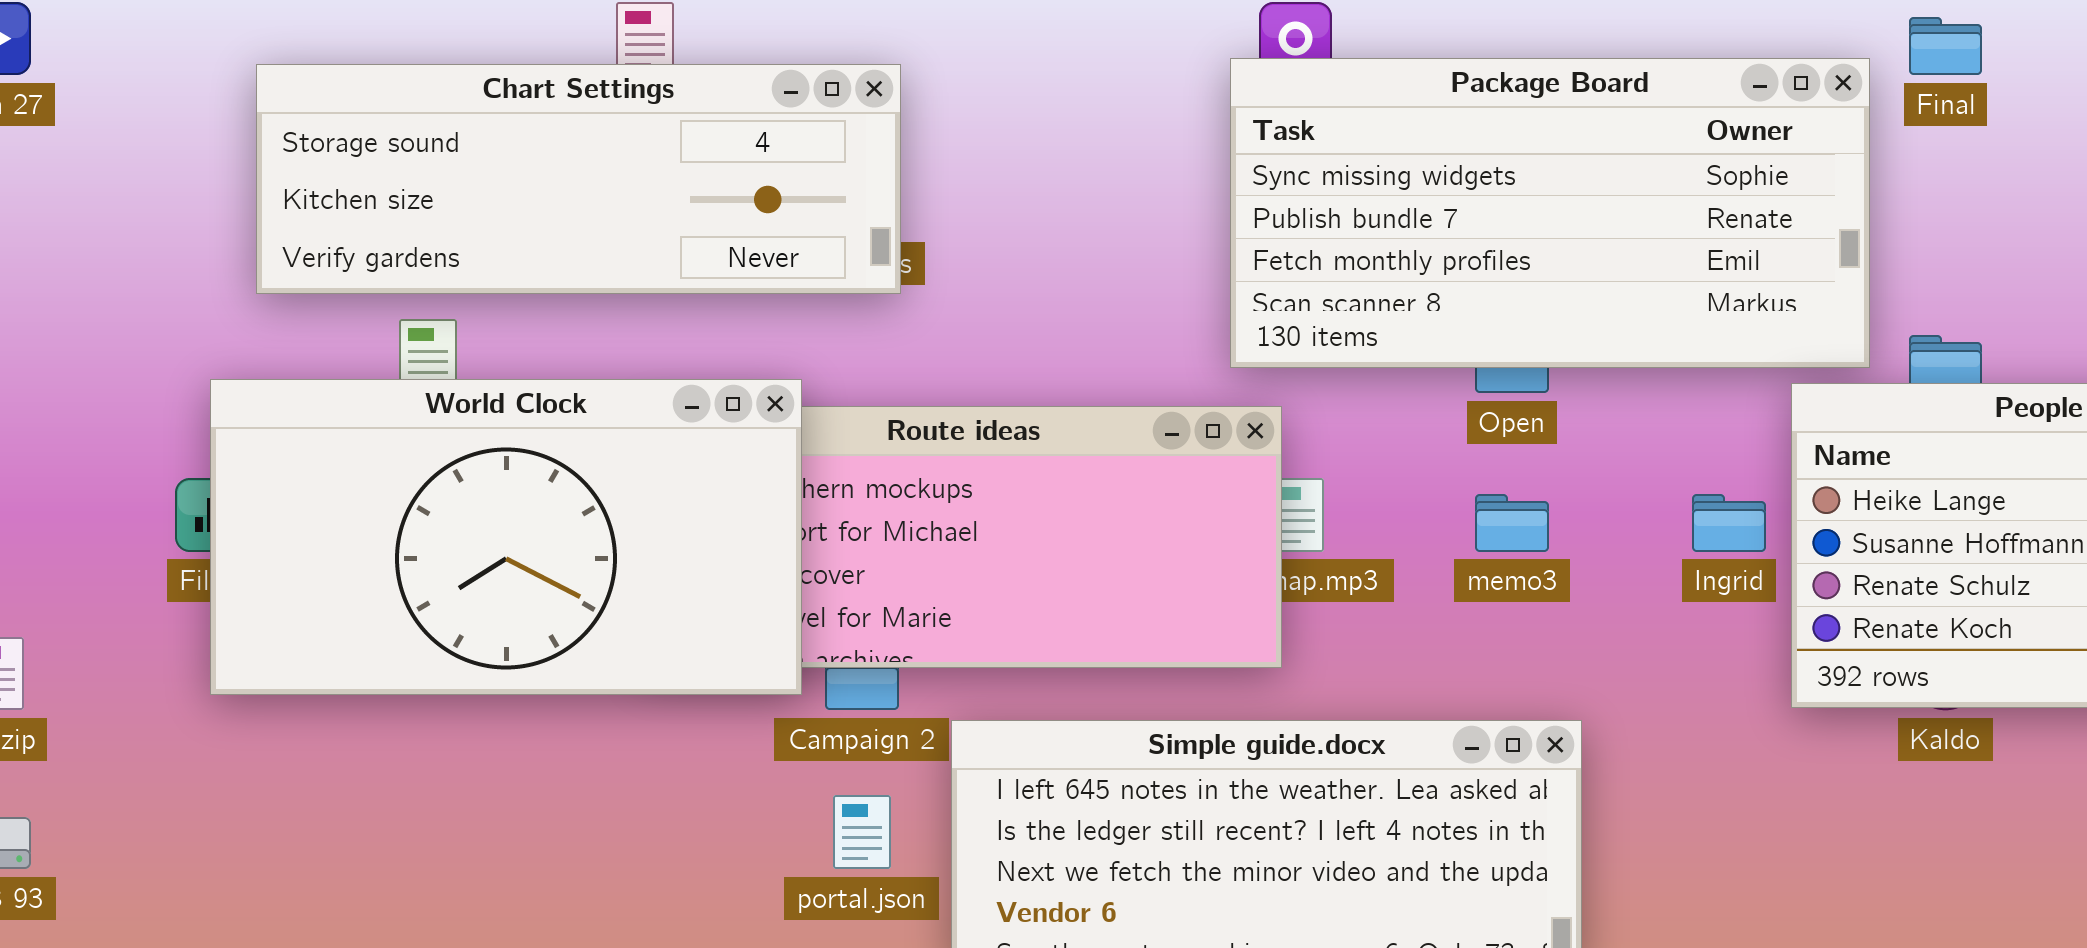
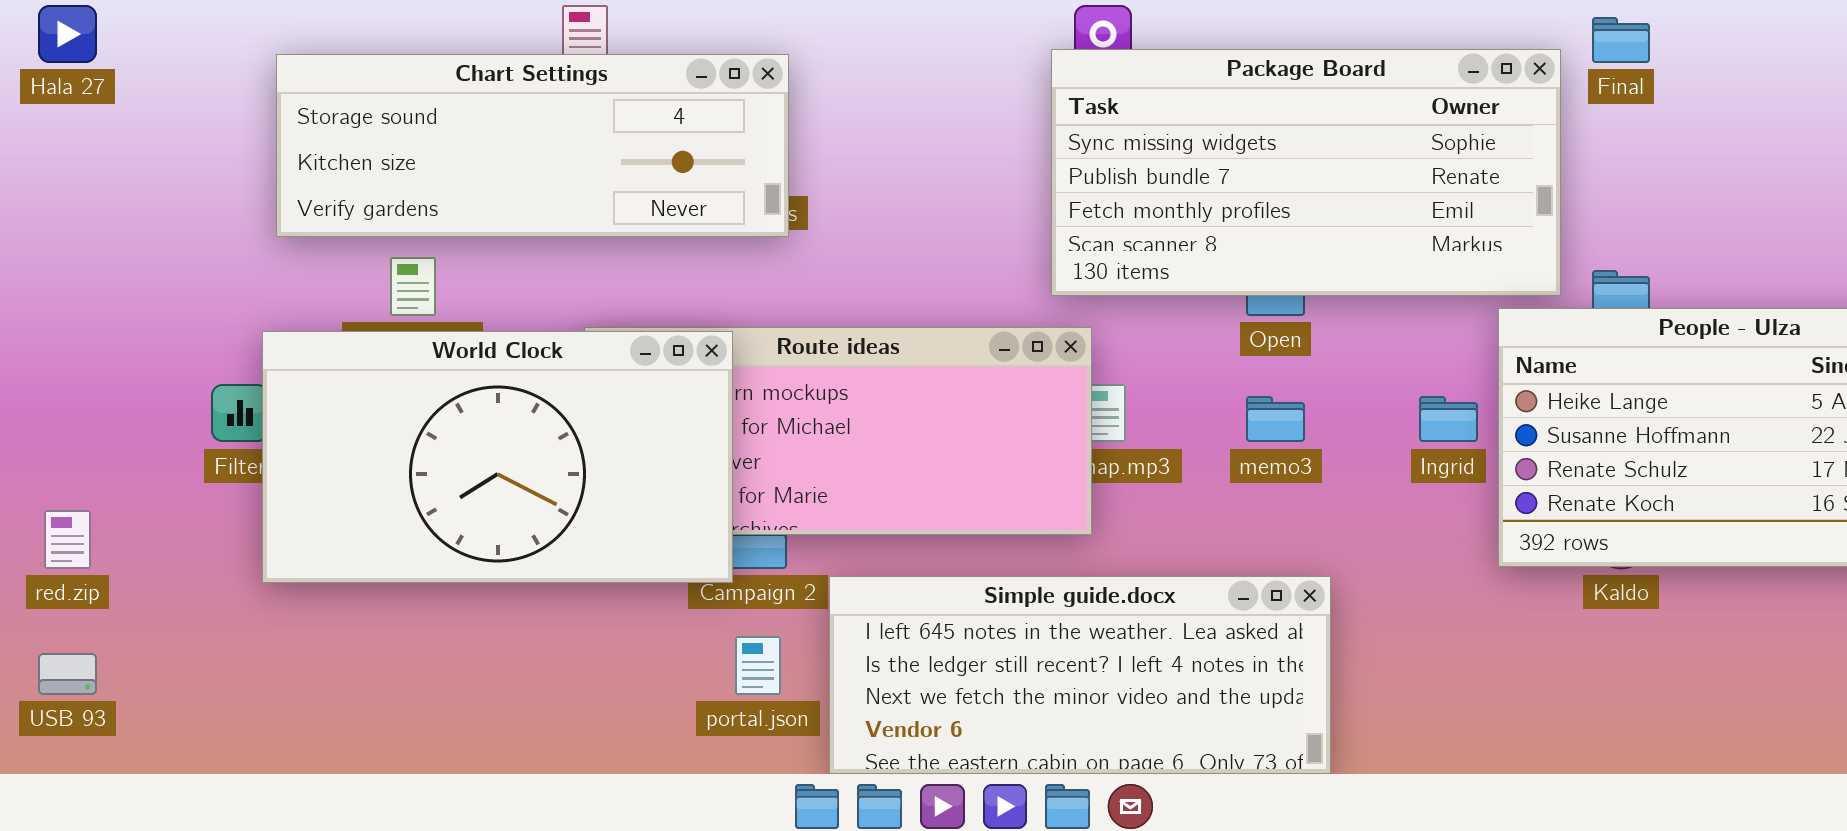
World Clock: [210,379,802,695] -> [262,331,733,583], moved

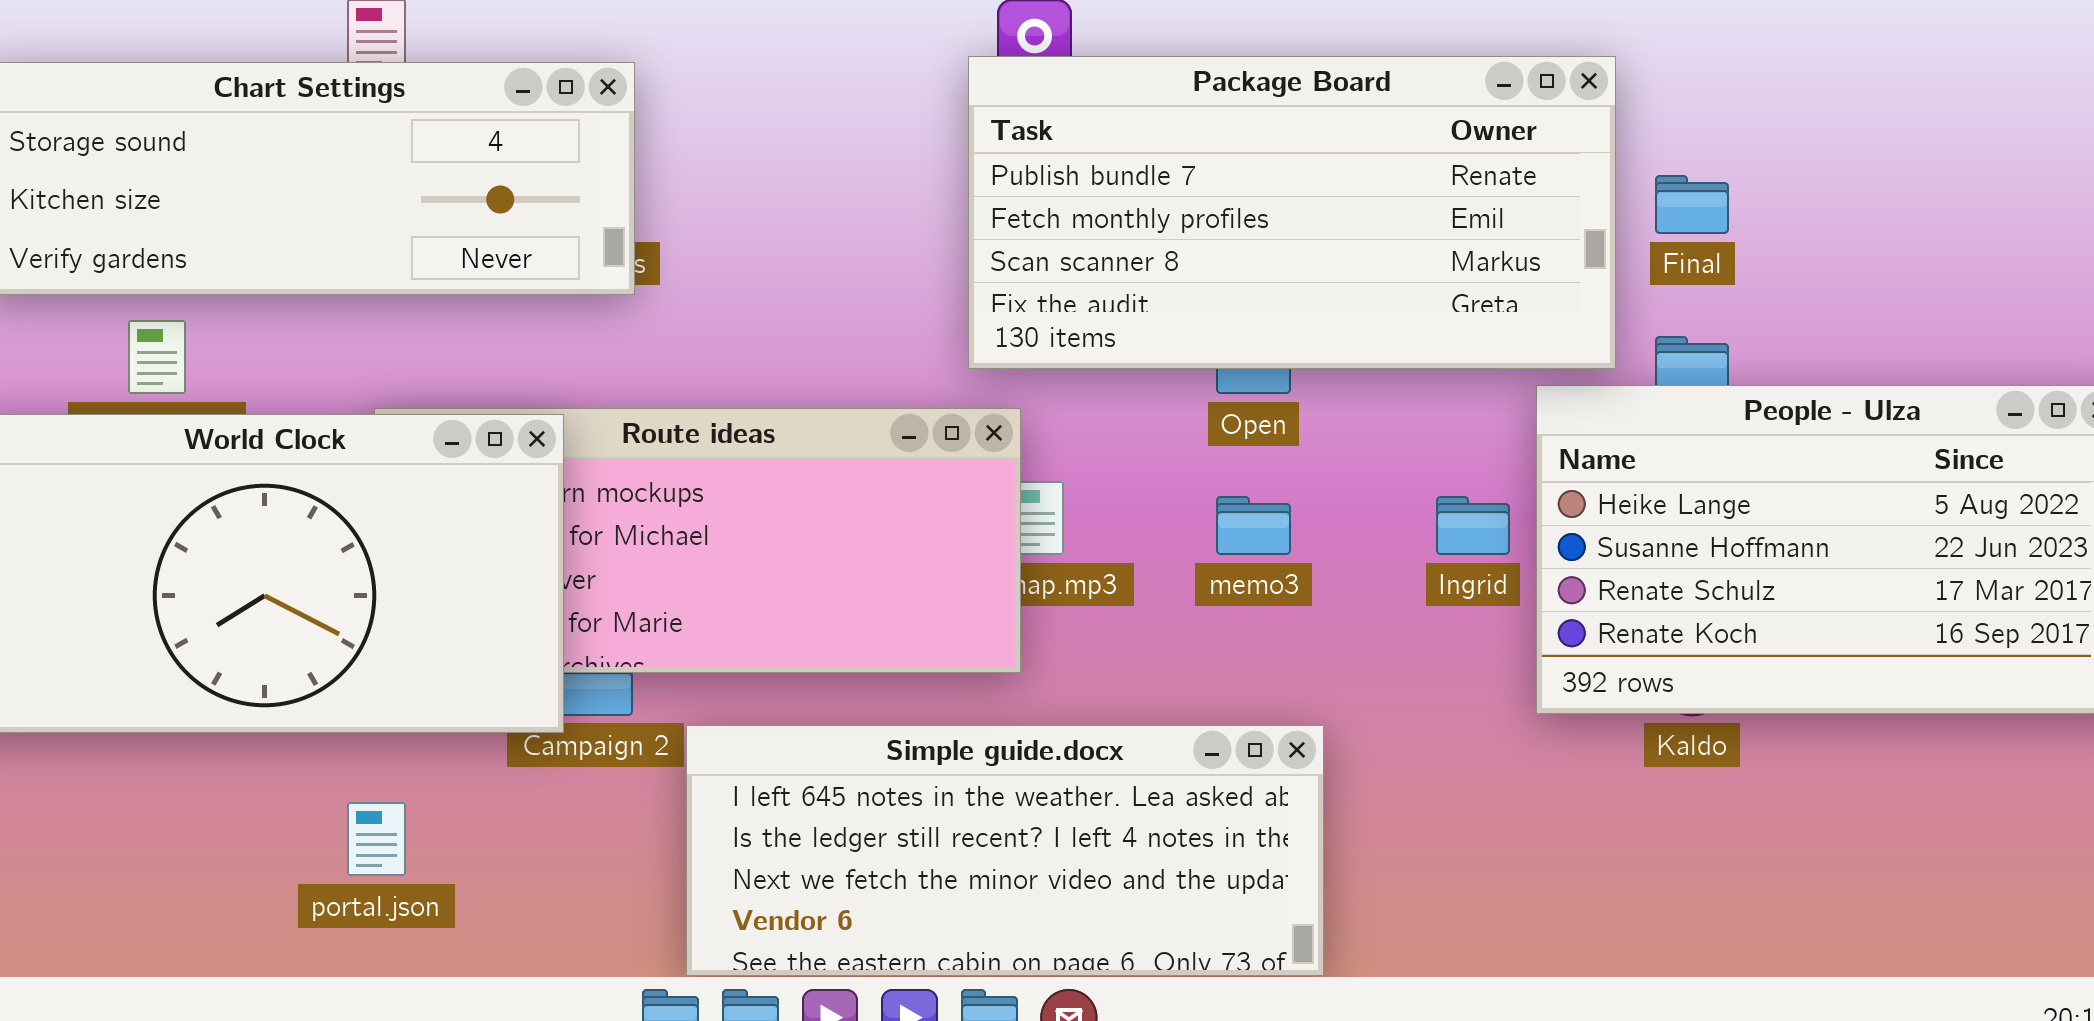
Final: [1592,17,1650,63] -> [1655,175,1729,234], moved
Package Board: [1051,49,1561,296] -> [968,56,1616,369], scrolled down 1 row
portal.json: [735,636,781,695] -> [347,802,406,876], moved

